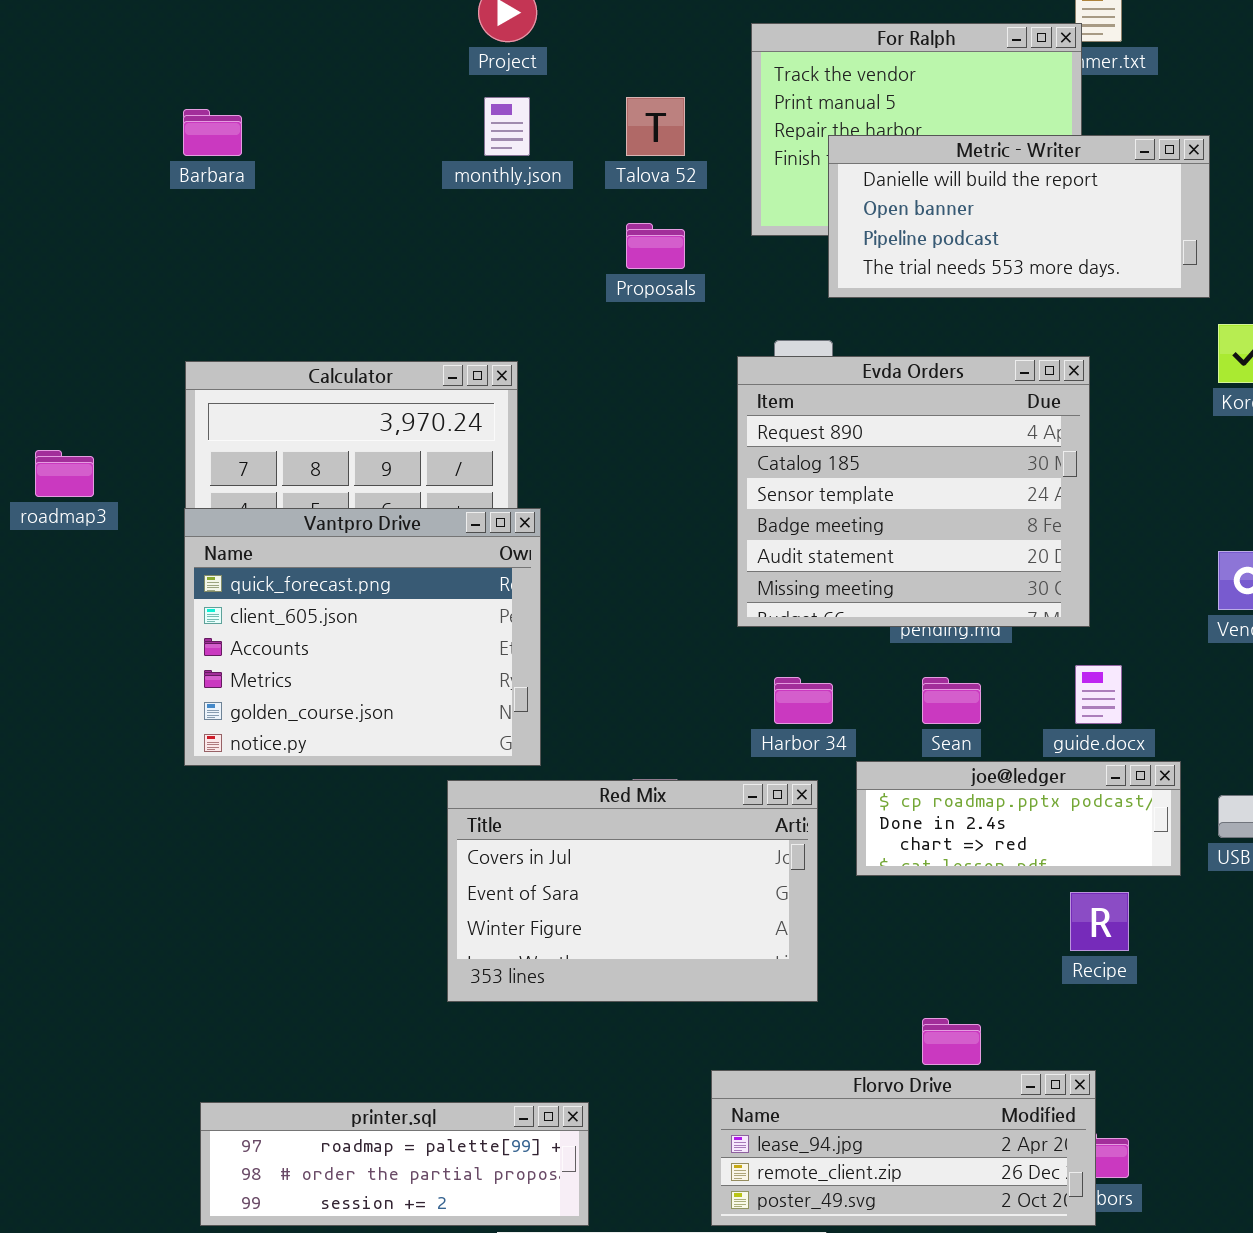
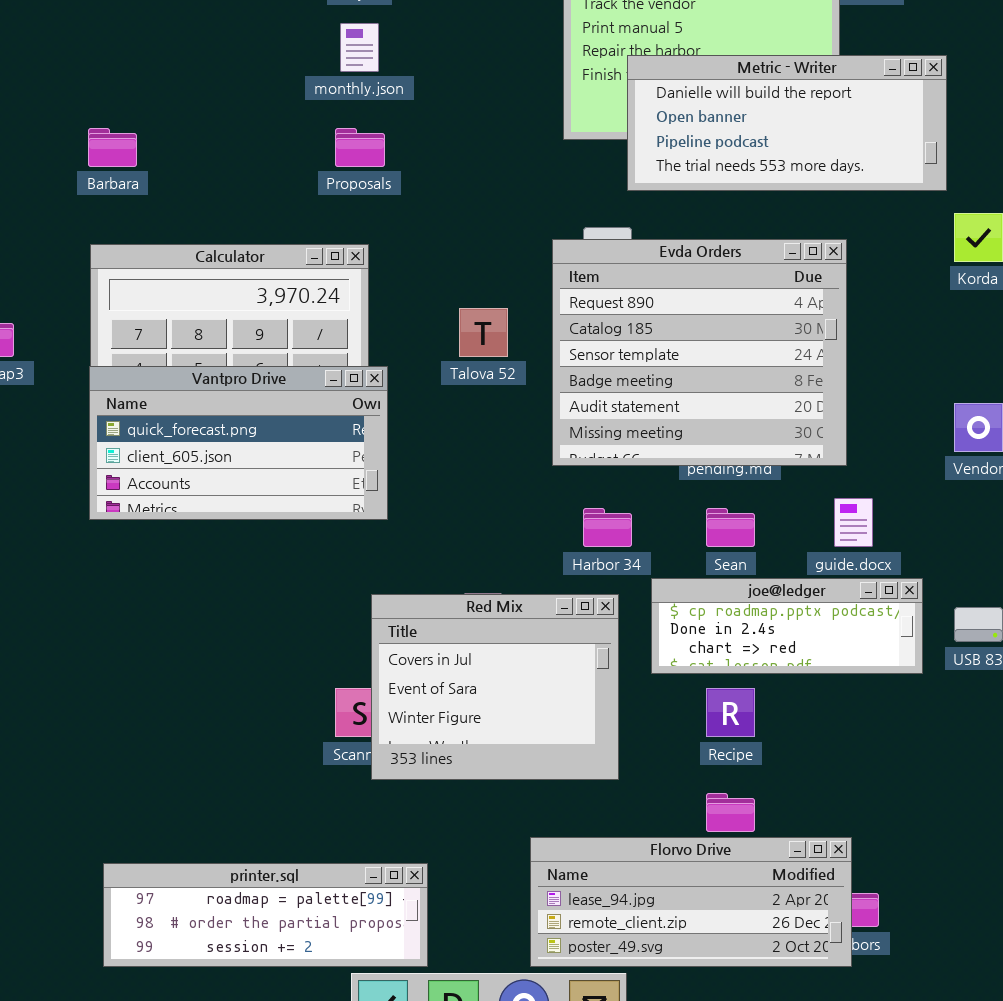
Talova 52: [626,97,685,156] -> [459,308,508,357], moved
Barbara: [183,109,242,156] -> [88,128,137,167], moved
Proposals: [626,223,685,269] -> [335,128,385,167], moved
Vantpro Drive: [184,508,541,766] -> [89,366,388,520], resized
Red Mix: [447,780,818,1002] -> [371,594,619,780], resized
Recipe: [1070,892,1129,951] -> [706,688,755,737], moved

